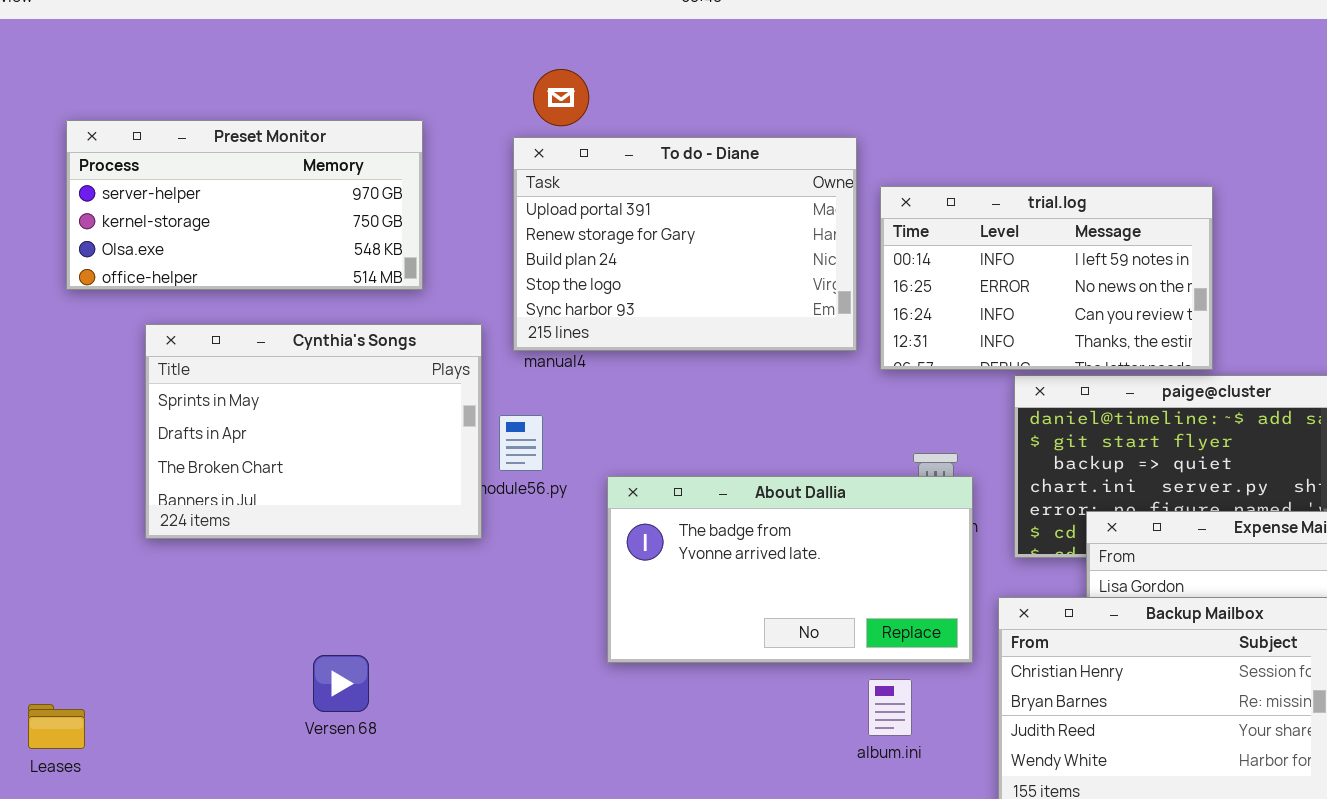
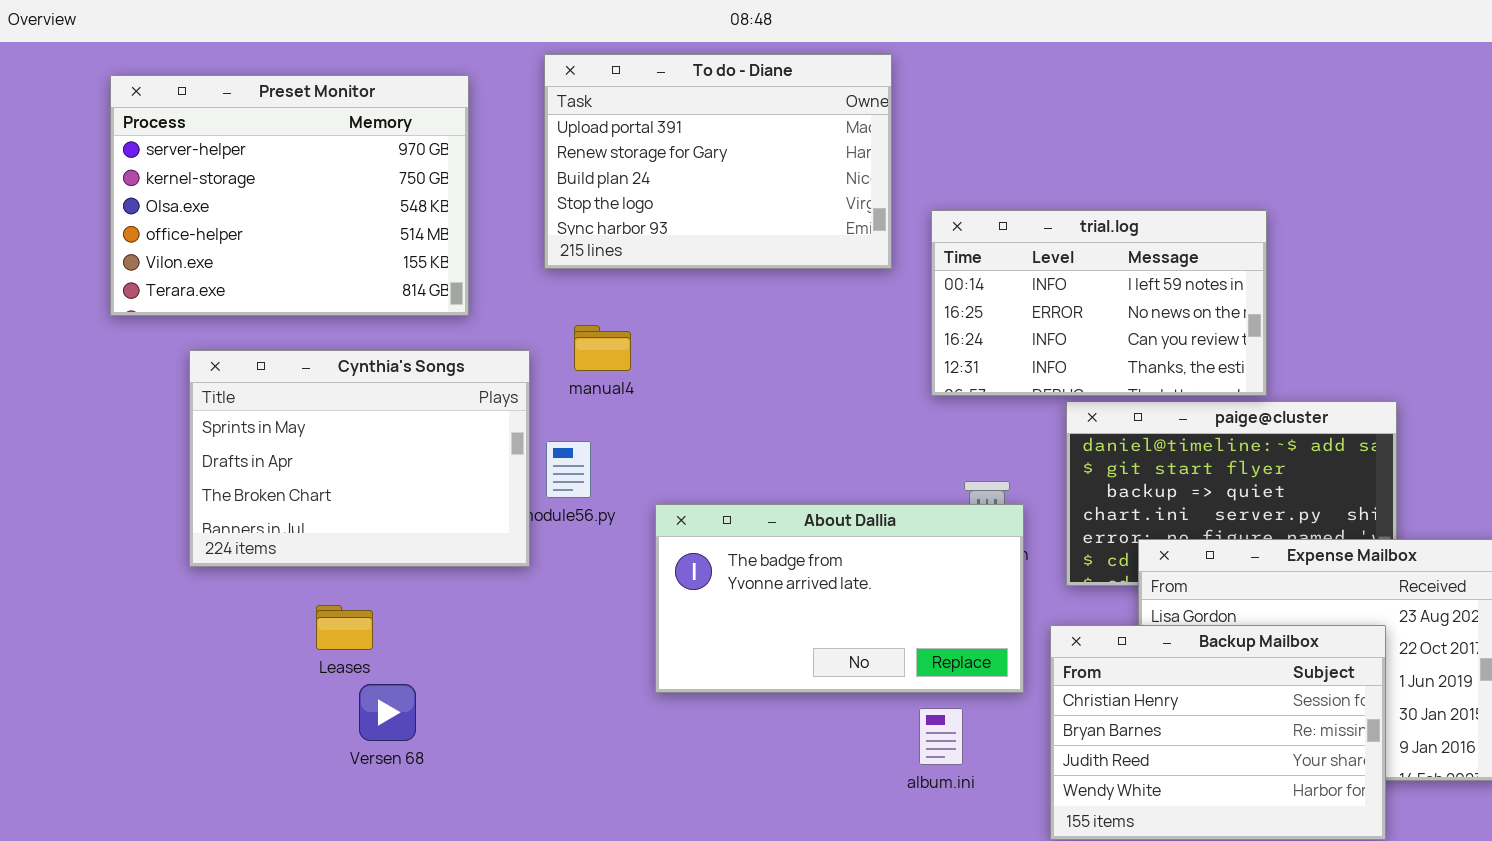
Preset Monitor: [66,120,423,290] -> [110,75,469,316], resized
To do - Diane: [513,137,857,351] -> [544,54,892,269], moved
Leases: [28,704,85,749] -> [316,605,373,650], moved

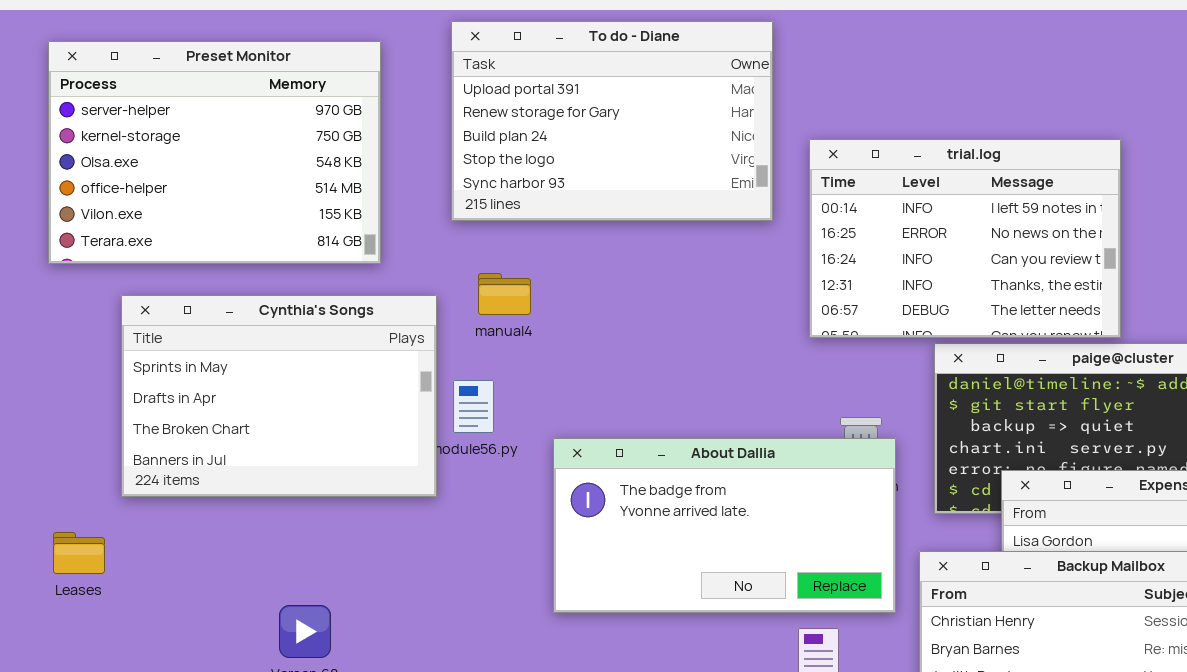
trial.log: [931,210,1267,396] -> [809,139,1121,338], resized
Leases: [316,605,373,650] -> [53,532,105,574], moved

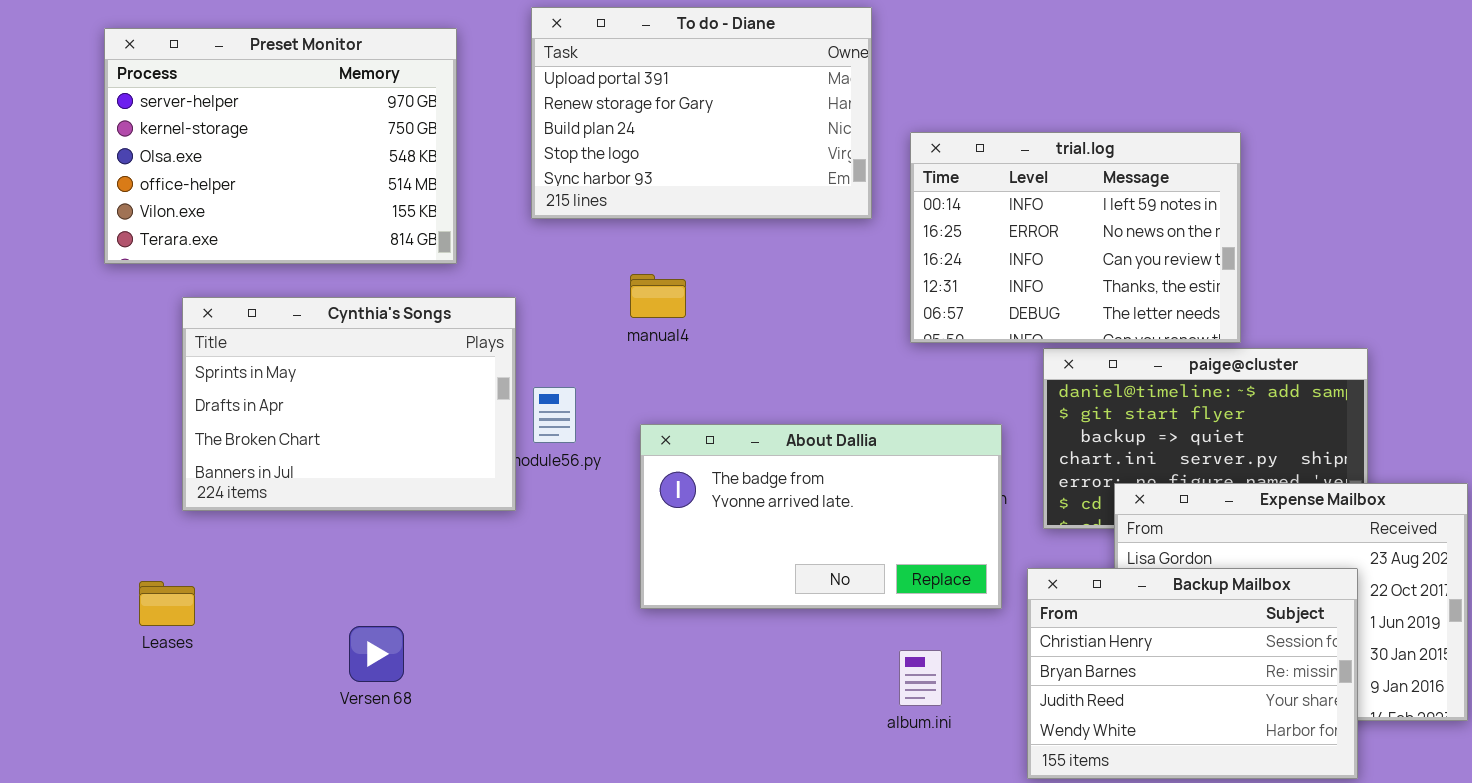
manual4: [478,273,531,315] -> [630,274,686,318], moved
About Dallia: [553,438,896,613] -> [640,424,1002,609], moved
Leases: [53,532,105,574] -> [139,581,195,626], moved

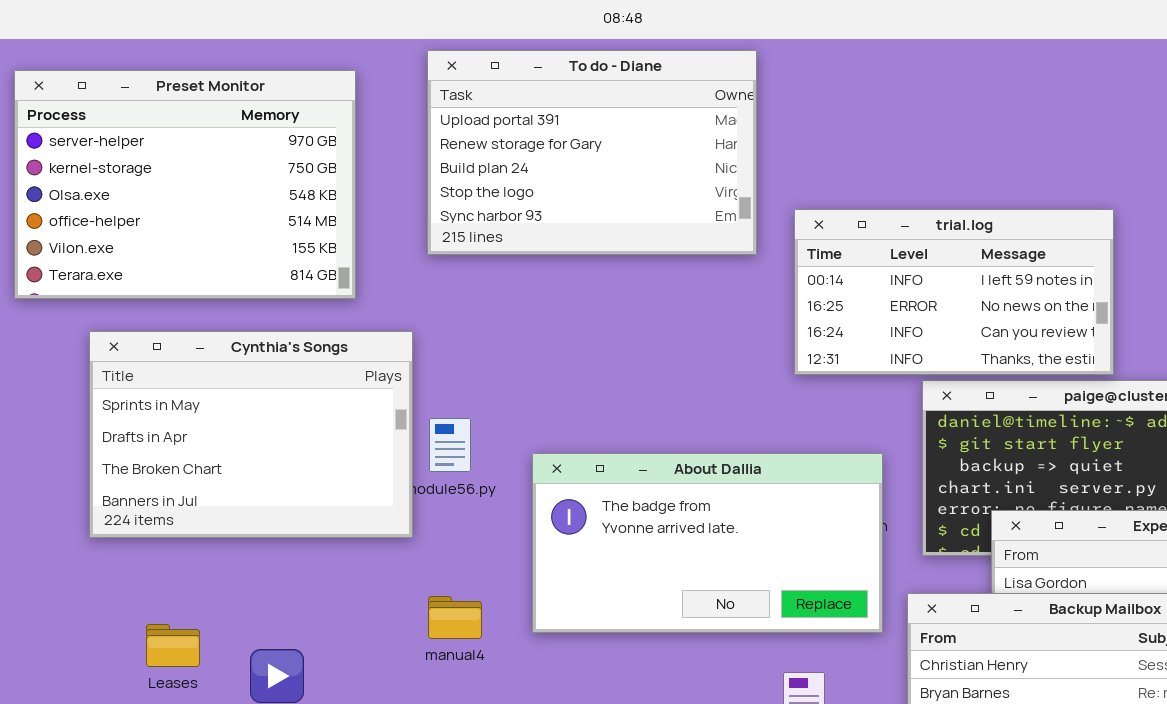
trial.log: [910,132,1241,343] -> [794,209,1114,375], resized
manual4: [630,274,686,318] -> [428,596,482,639], moved
Leases: [139,581,195,626] -> [146,624,200,667], moved

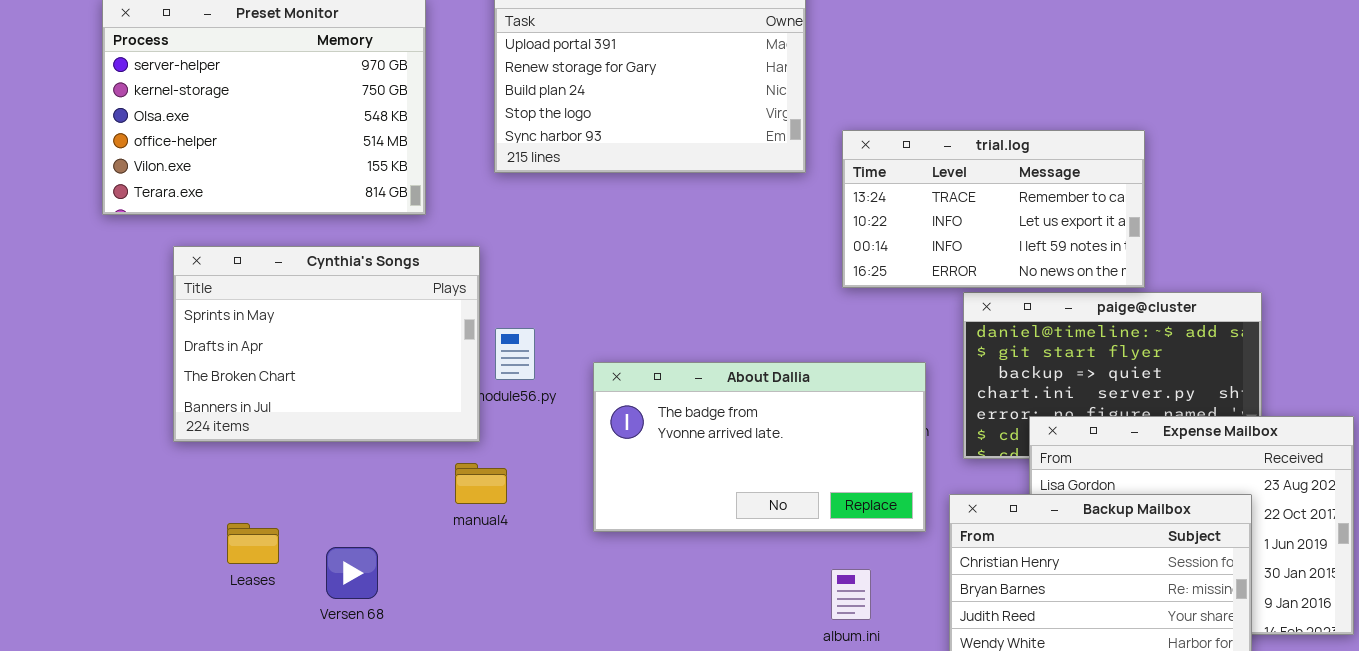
trial.log: [794,209,1114,375] -> [842,130,1145,288], scrolled up 2 rows
manual4: [428,596,482,639] -> [455,463,507,504], moved

